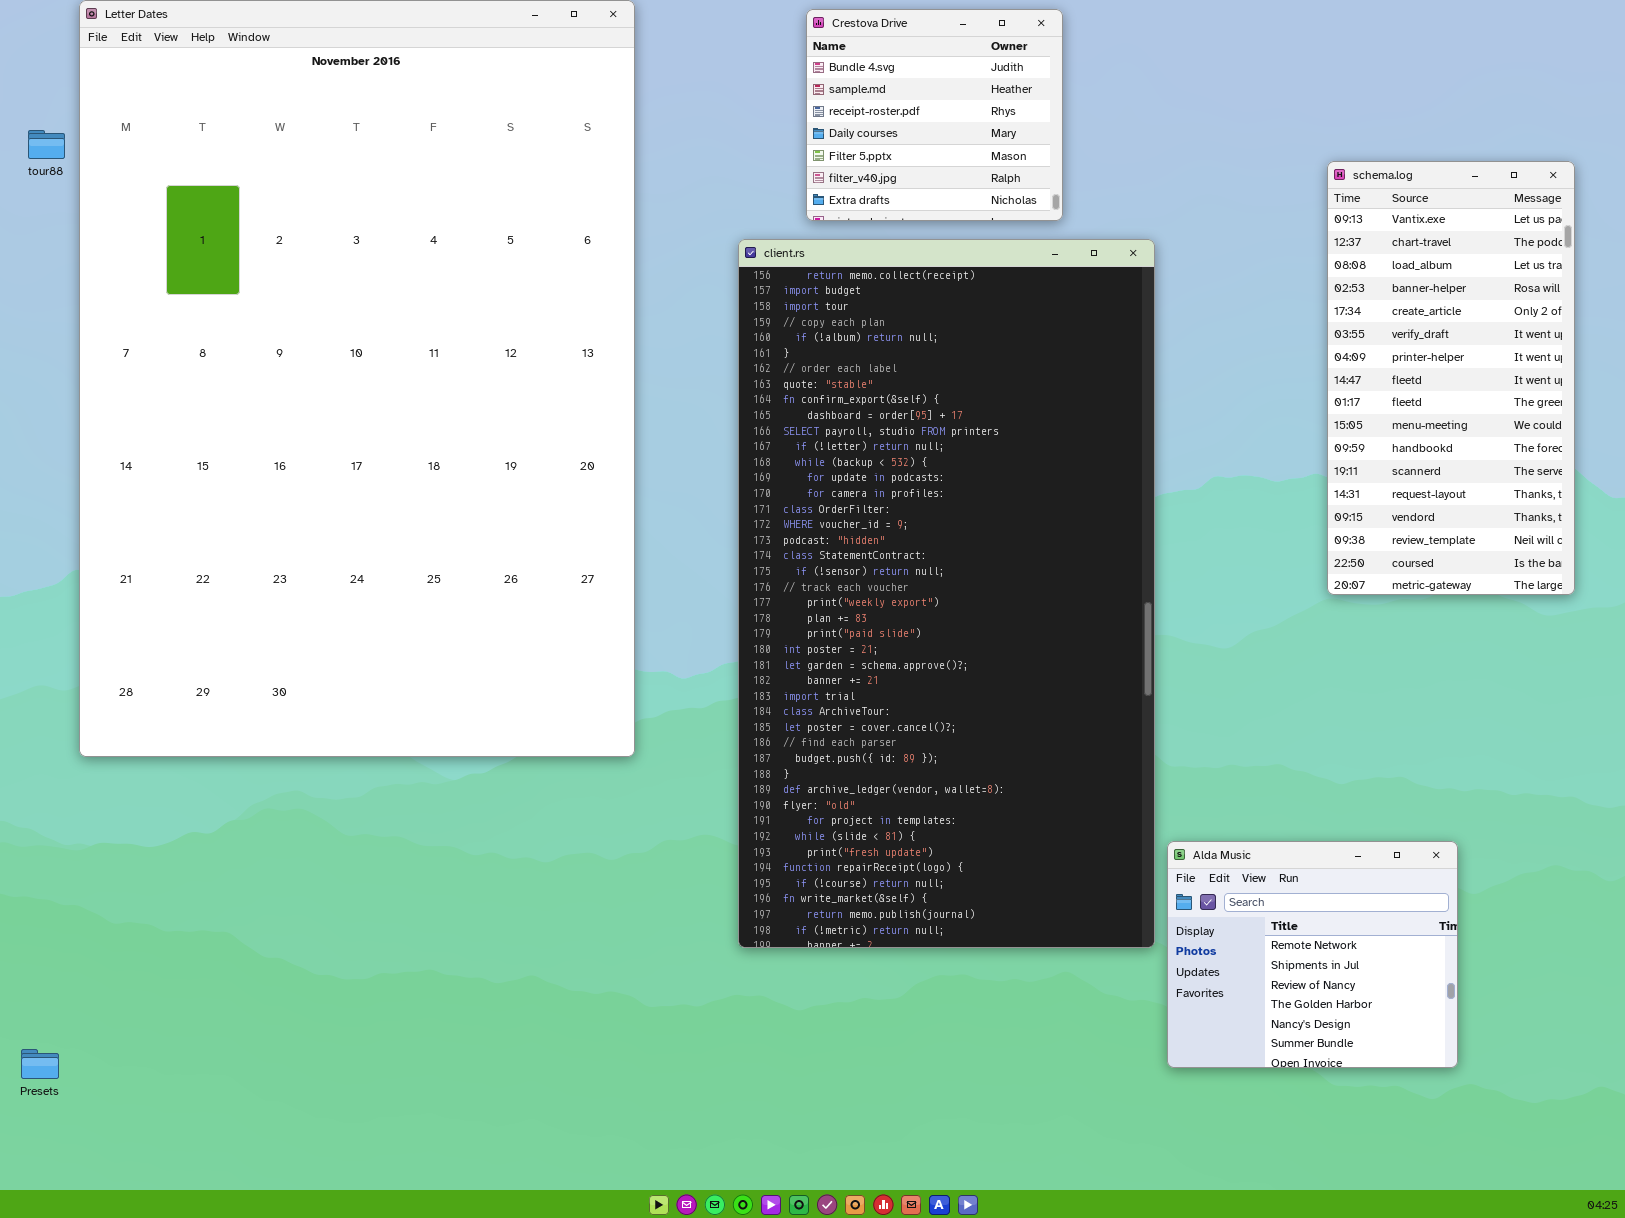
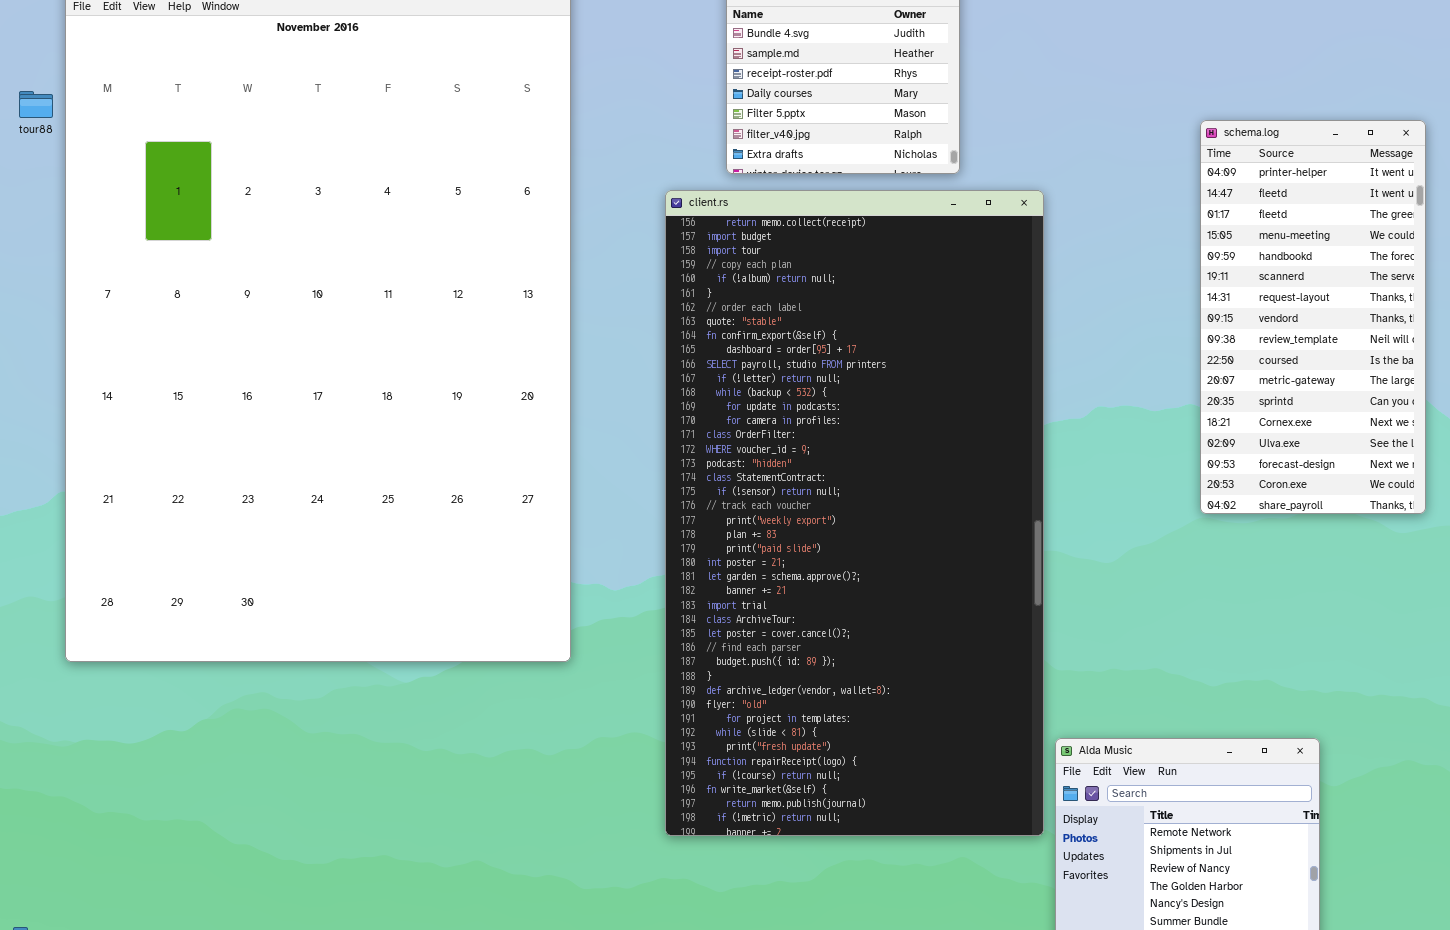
schema.log: [1327,161,1575,595] -> [1200,120,1426,514], scrolled down 6 rows

